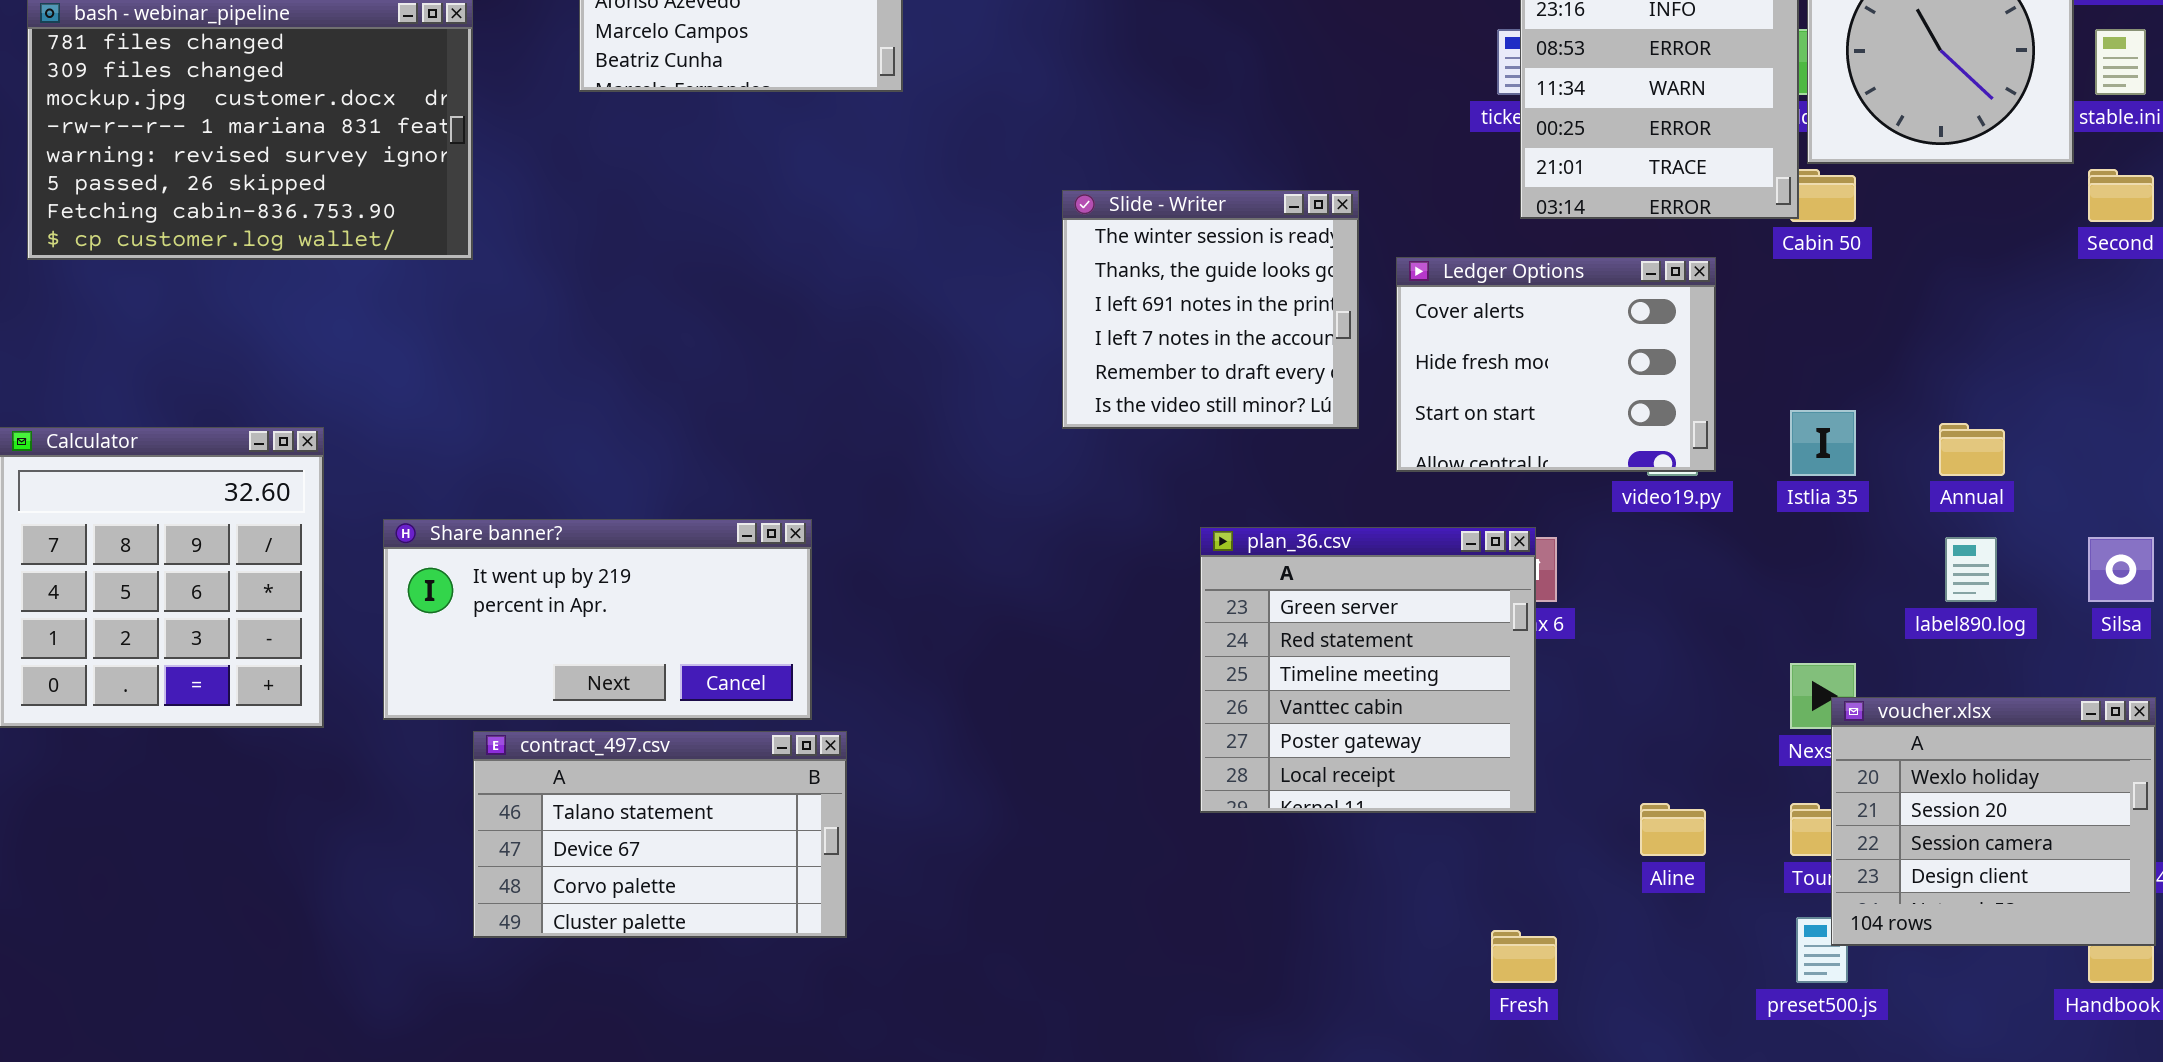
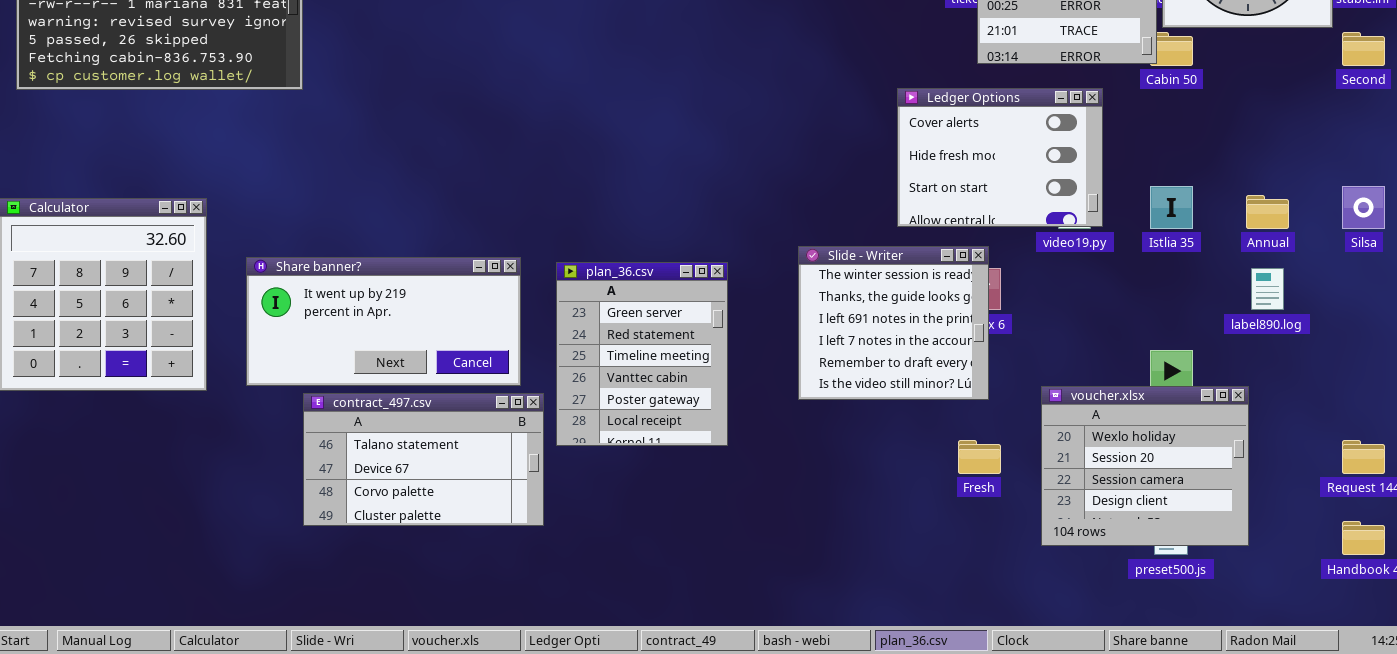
Slide - Writer: [1062,190,1359,429] -> [798,246,989,400], moved
plan_36.csv: [1200,527,1536,813] -> [556,262,728,446], moved, resized
Silsa: [2088,537,2154,602] -> [1342,186,1385,229], moved
voucher.xlsx: [1831,697,2156,946] -> [1041,386,1249,546], moved
Fresh: [1491,930,1557,983] -> [958,440,1001,474], moved

